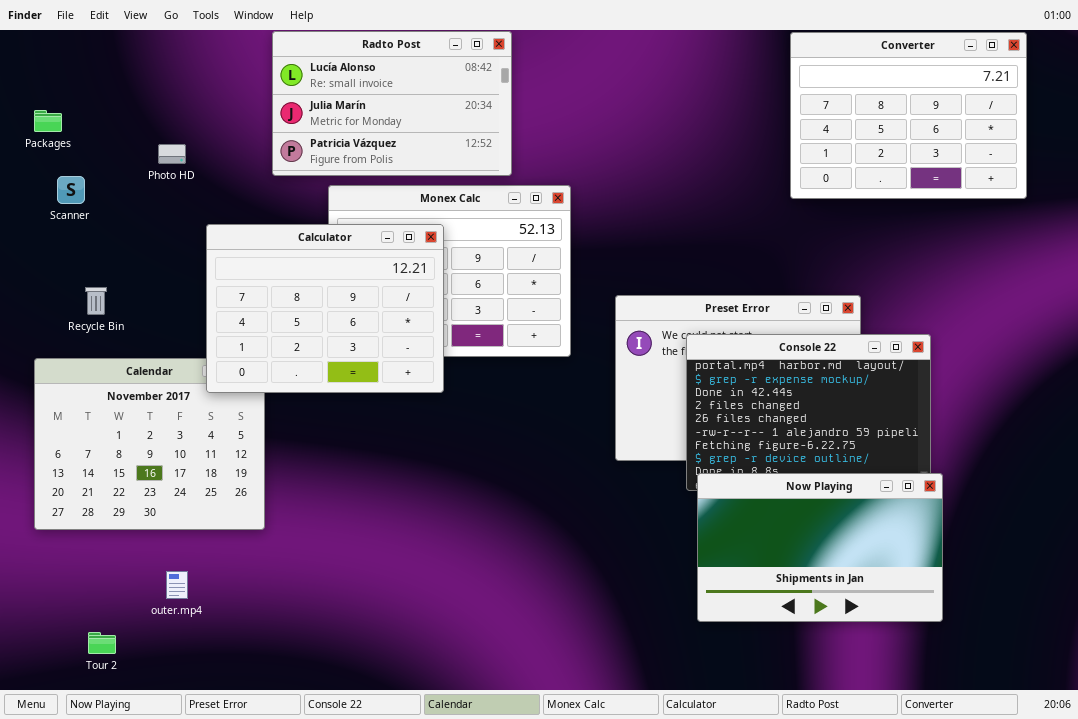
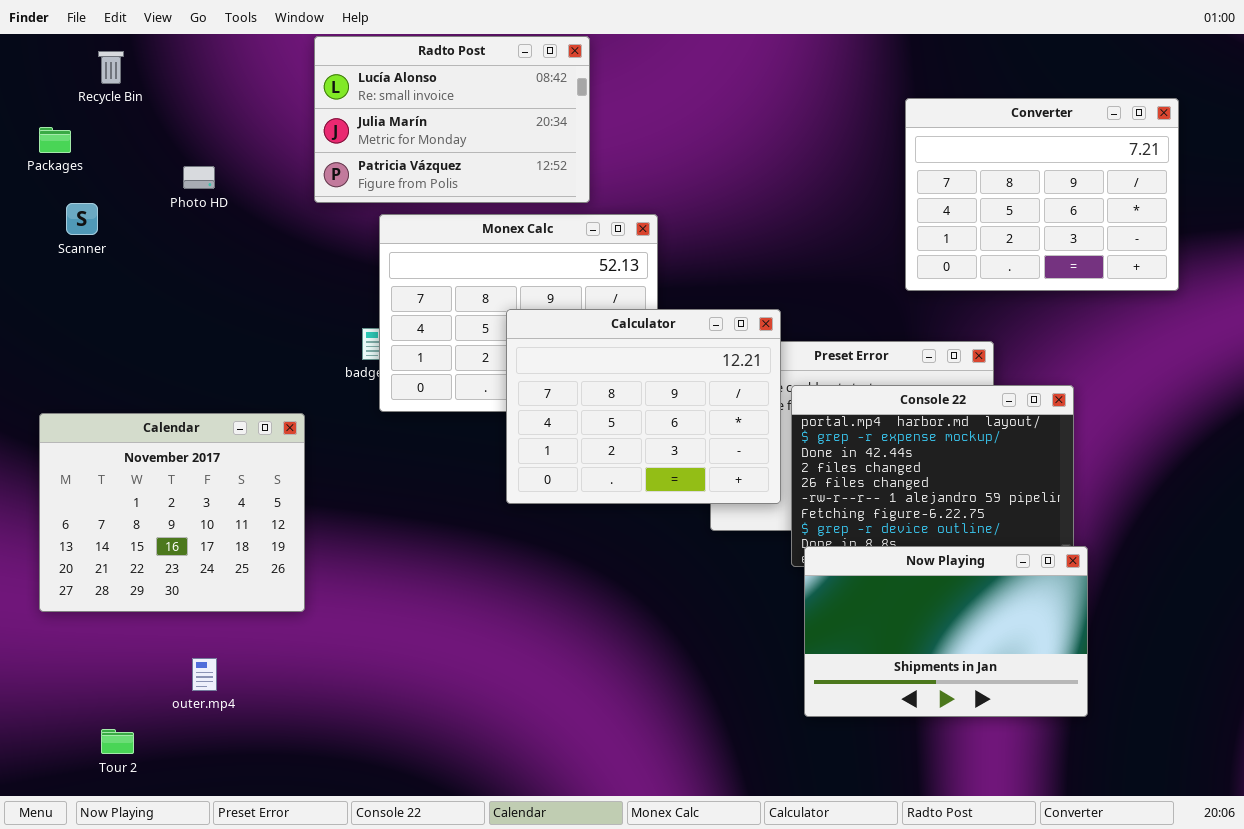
Converter: [790,32,1027,199] -> [905,98,1179,291], moved
Calculator: [206,224,444,393] -> [506,309,781,504], moved
Recycle Bin: [85,287,107,315] -> [98,51,124,84], moved

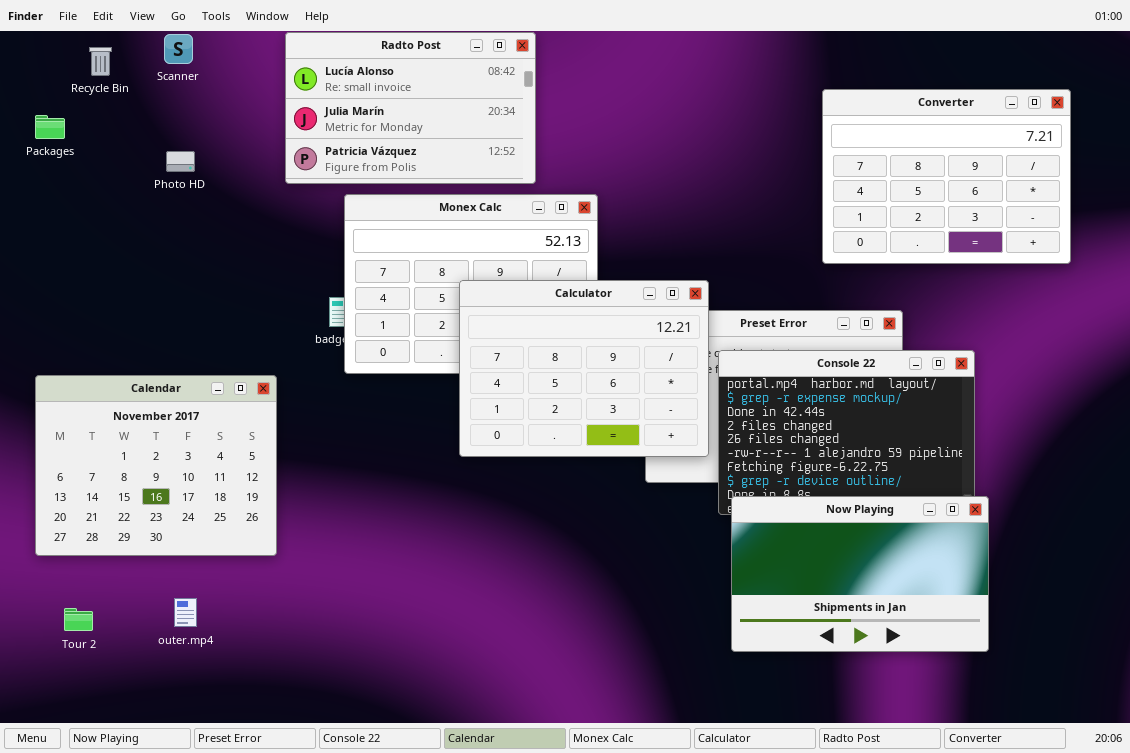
Scanner: [66,203,98,235] -> [164,34,193,64], moved
Tour 2: [101,729,134,754] -> [64,608,93,631], moved

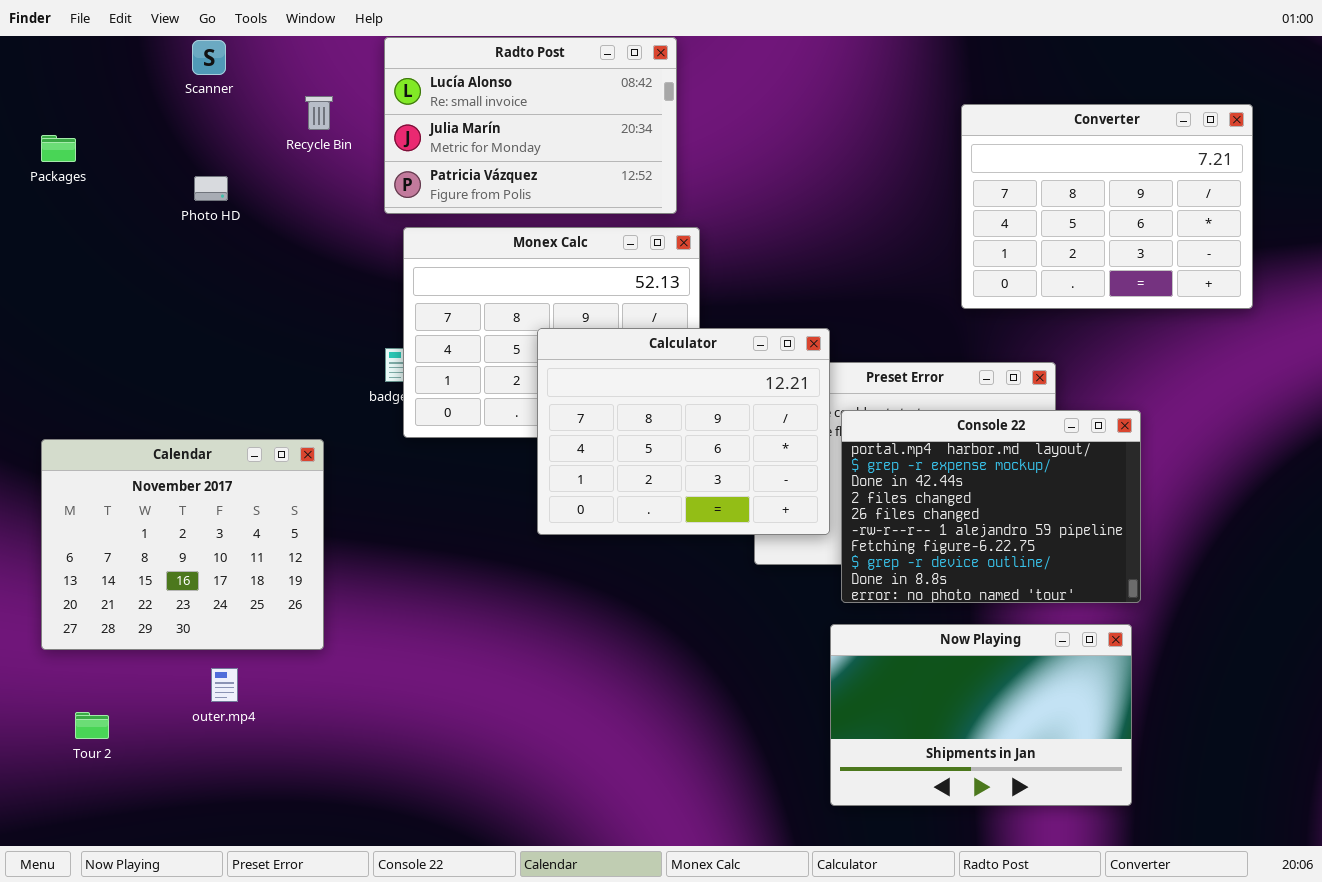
Radto Post: [285,32,536,184] -> [384,37,677,214], moved
Recycle Bin: [89,47,112,76] -> [305,96,333,130], moved
Now Playing: [731,496,989,652] -> [830,624,1132,806], moved
outer.mp4: [174,598,197,627] -> [211,668,238,702], moved

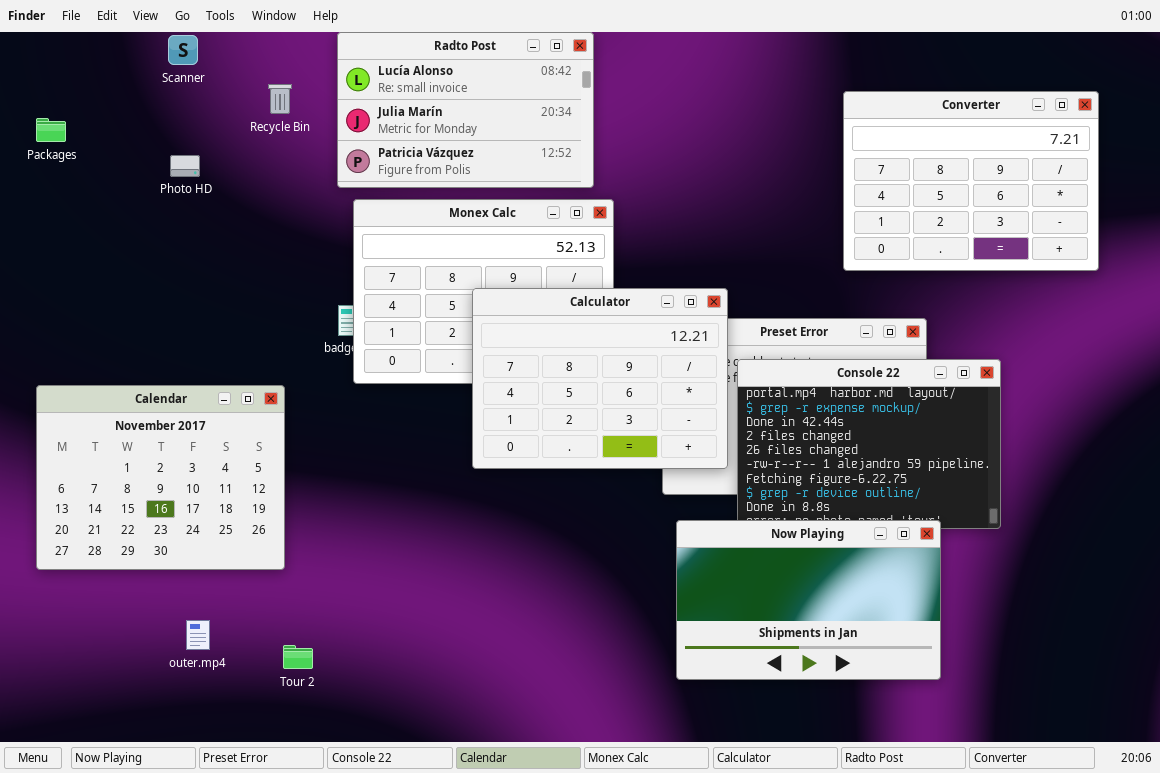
Now Playing: [830,624,1132,806] -> [676,520,941,680], moved
outer.mp4: [211,668,238,702] -> [186,620,210,650], moved
Tour 2: [75,712,109,739] -> [283,645,313,669], moved

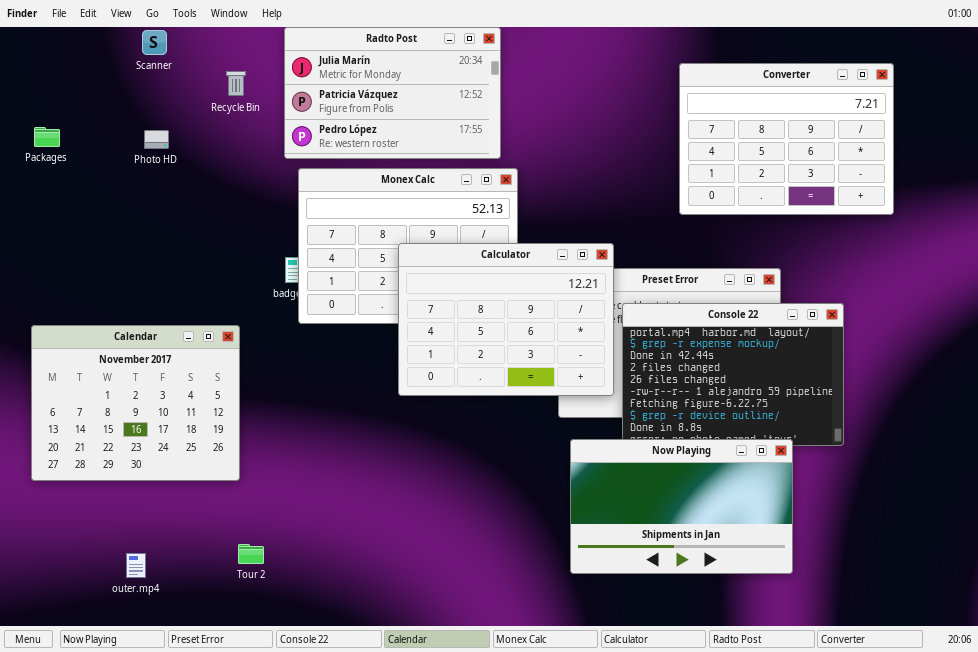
Radto Post: [337,32,594,188] -> [284,27,501,159], scrolled down 1 row
Converter: [843,91,1099,271] -> [679,63,894,215], moved
Packages: [36,118,66,142] -> [34,127,60,147], moved
outer.mp4: [186,620,210,650] -> [126,553,146,578], moved

